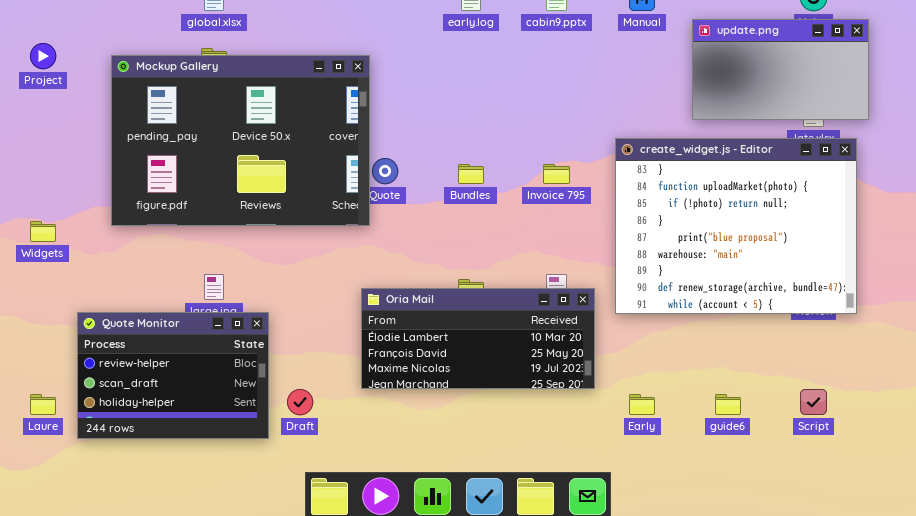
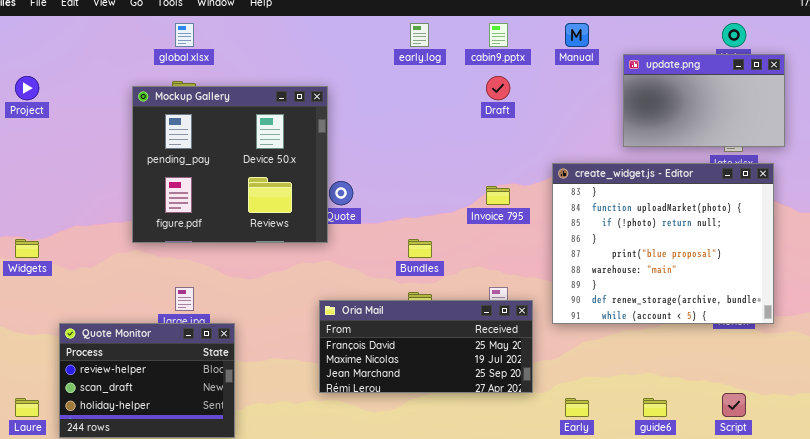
Mockup Gallery: [111,55,370,226] -> [132,86,328,243], resized
Bundles: [458,164,484,184] -> [408,239,432,258], moved
Oria Mail: [361,288,595,389] -> [319,300,533,393], scrolled down 1 row
Draft: [287,389,313,415] -> [486,76,510,100], moved

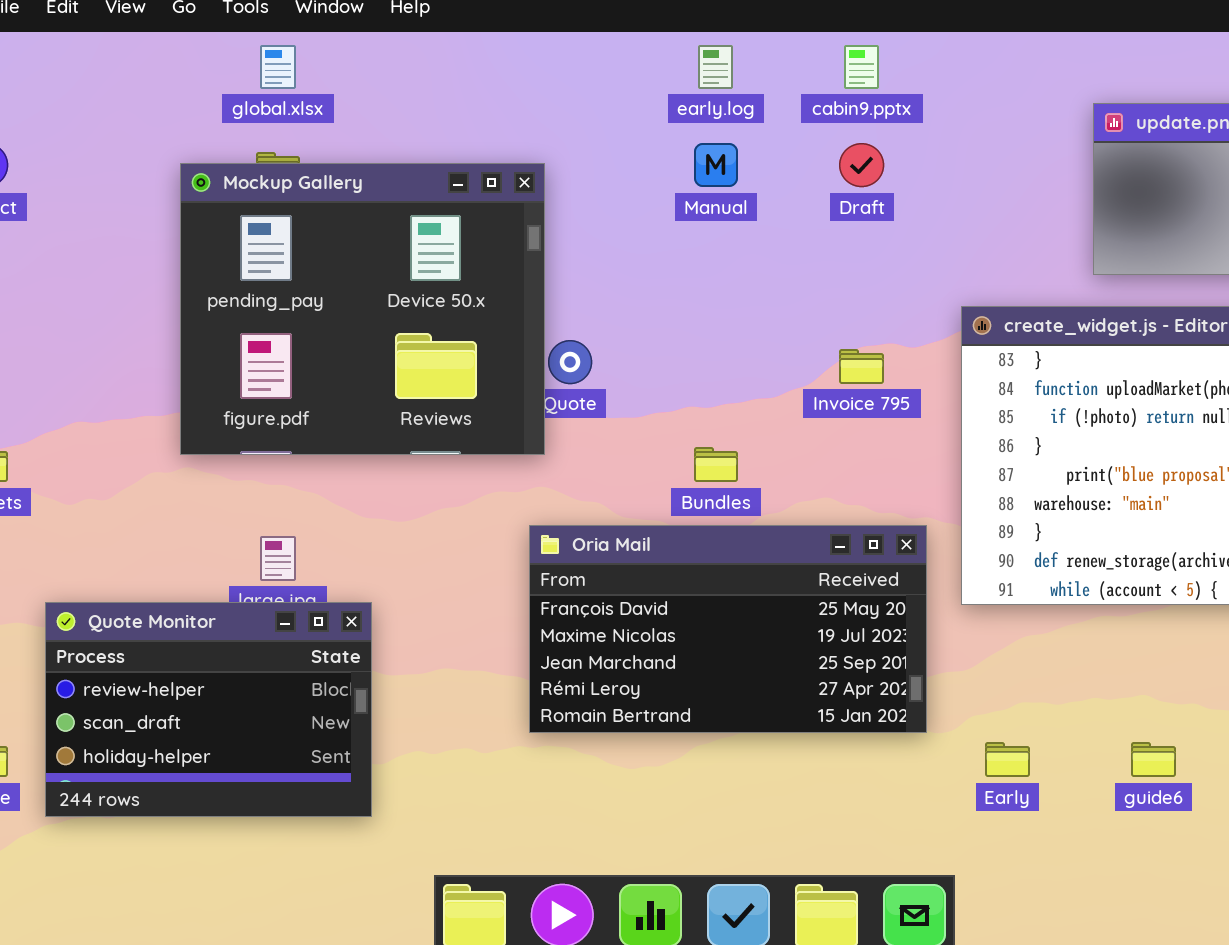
Manual: [565,23,589,47] -> [694,143,738,187], moved
Oria Mail: [319,300,533,393] -> [529,525,927,733], resized

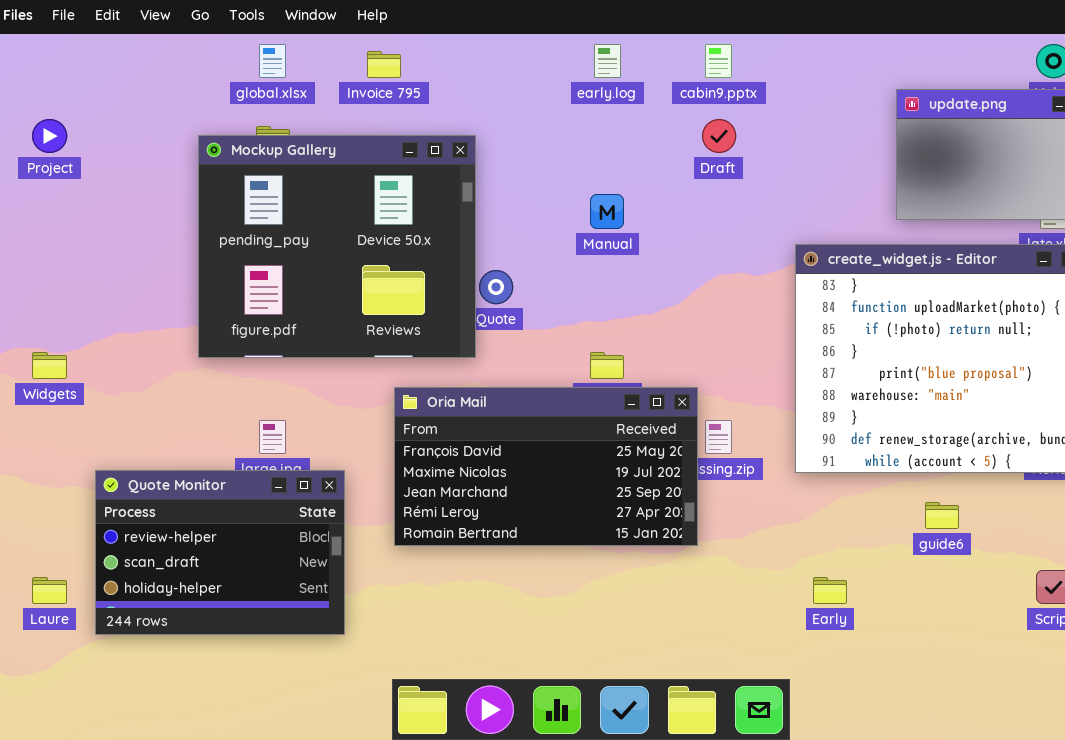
Manual: [694,143,738,187] -> [590,194,624,229], moved
Invoice 795: [839,349,884,384] -> [367,51,401,78], moved
Oria Mail: [529,525,927,733] -> [394,387,698,546], moved
guide6: [1131,742,1176,777] -> [925,502,959,529], moved

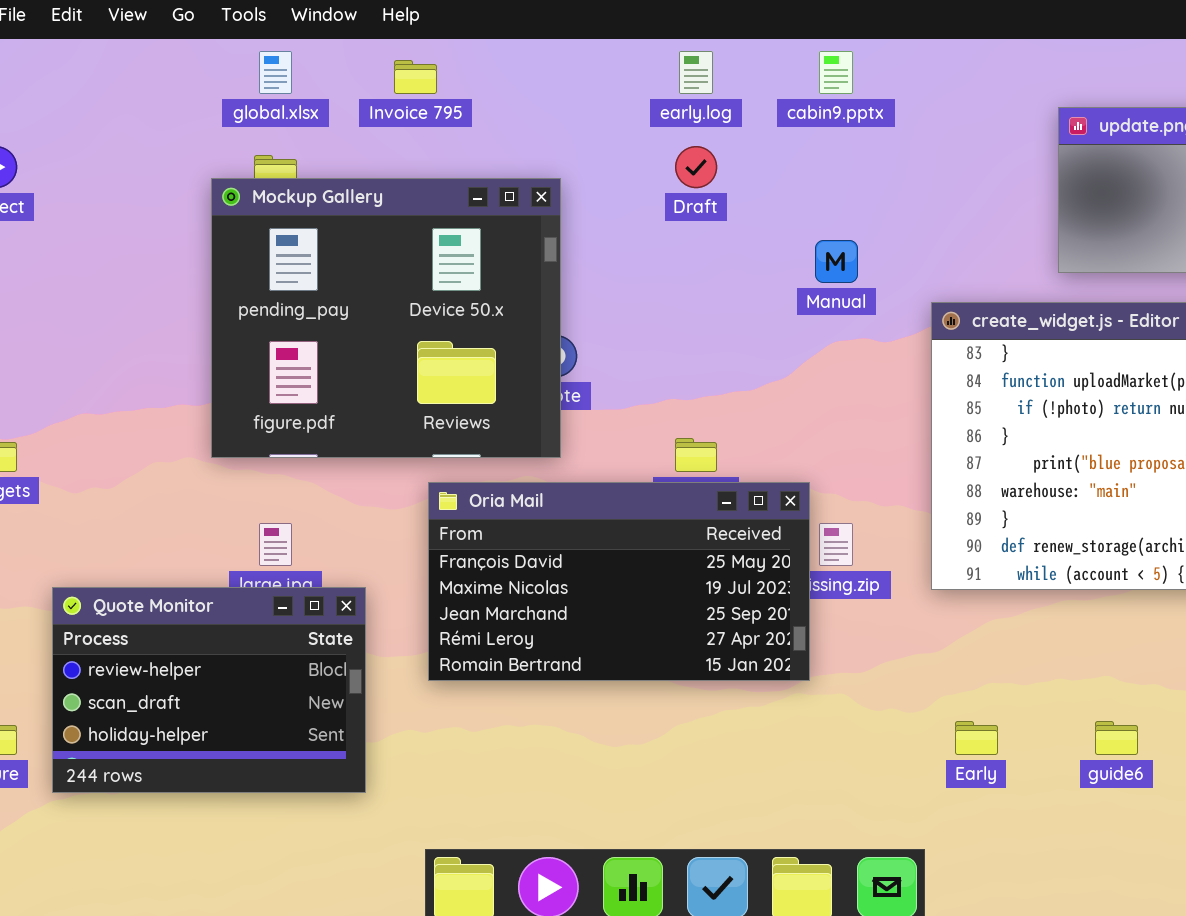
Draft: [702,119,736,153] -> [675,146,717,188], moved
Mockup Gallery: [198,135,476,358] -> [211,178,561,458], moved
Manual: [590,194,624,229] -> [815,240,858,283], moved
guide6: [925,502,959,529] -> [1095,721,1138,755], moved

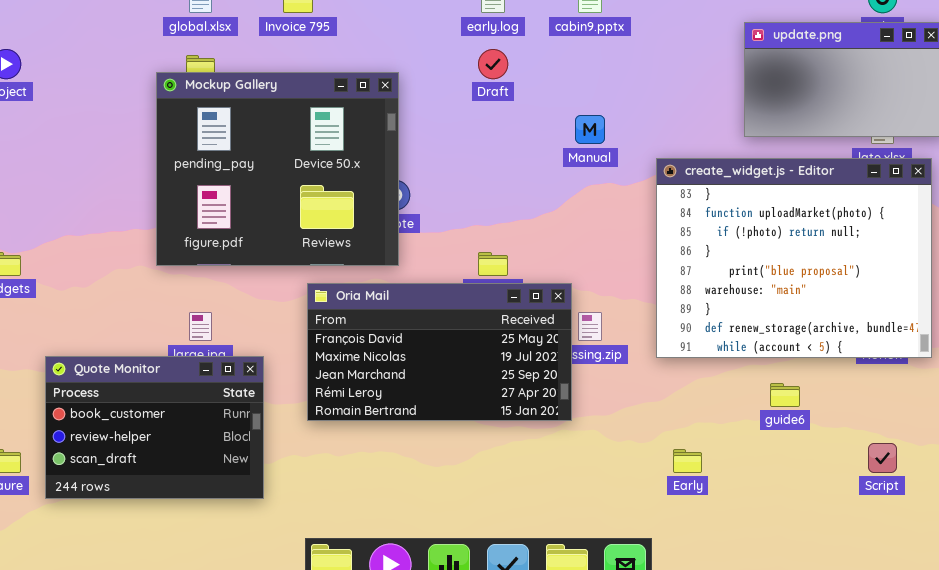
Quote Monitor: [52,587,366,793] -> [45,356,264,499], scrolled up 1 row
guide6: [1095,721,1138,755] -> [770,383,800,407], moved

